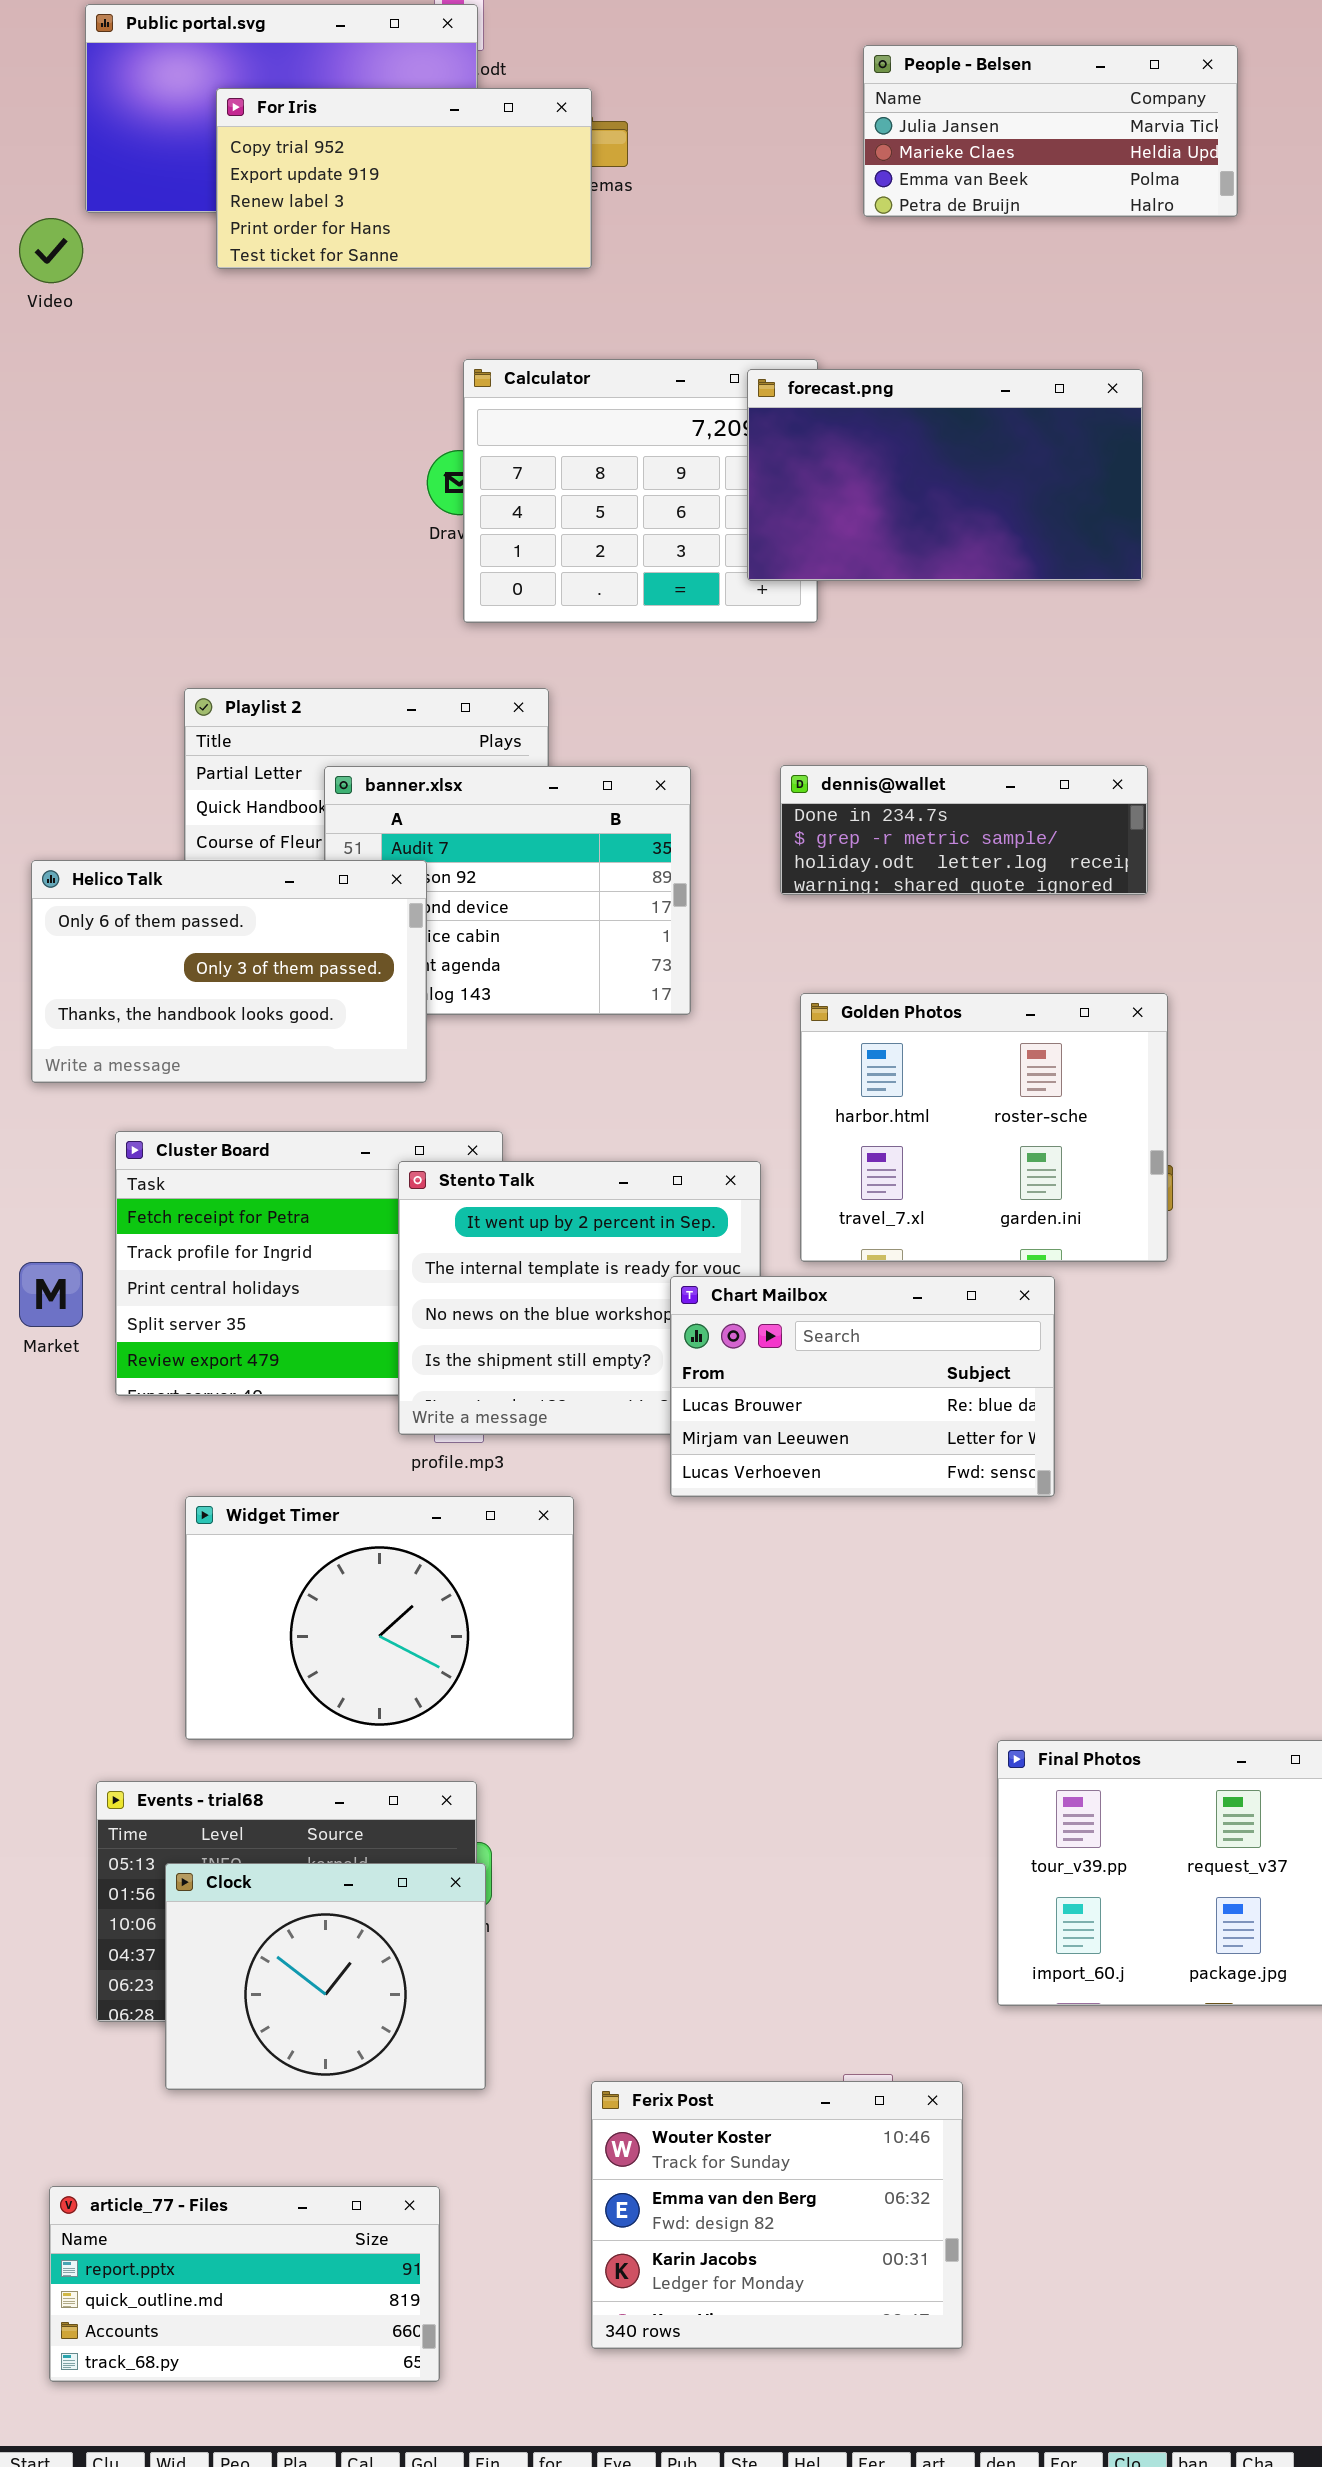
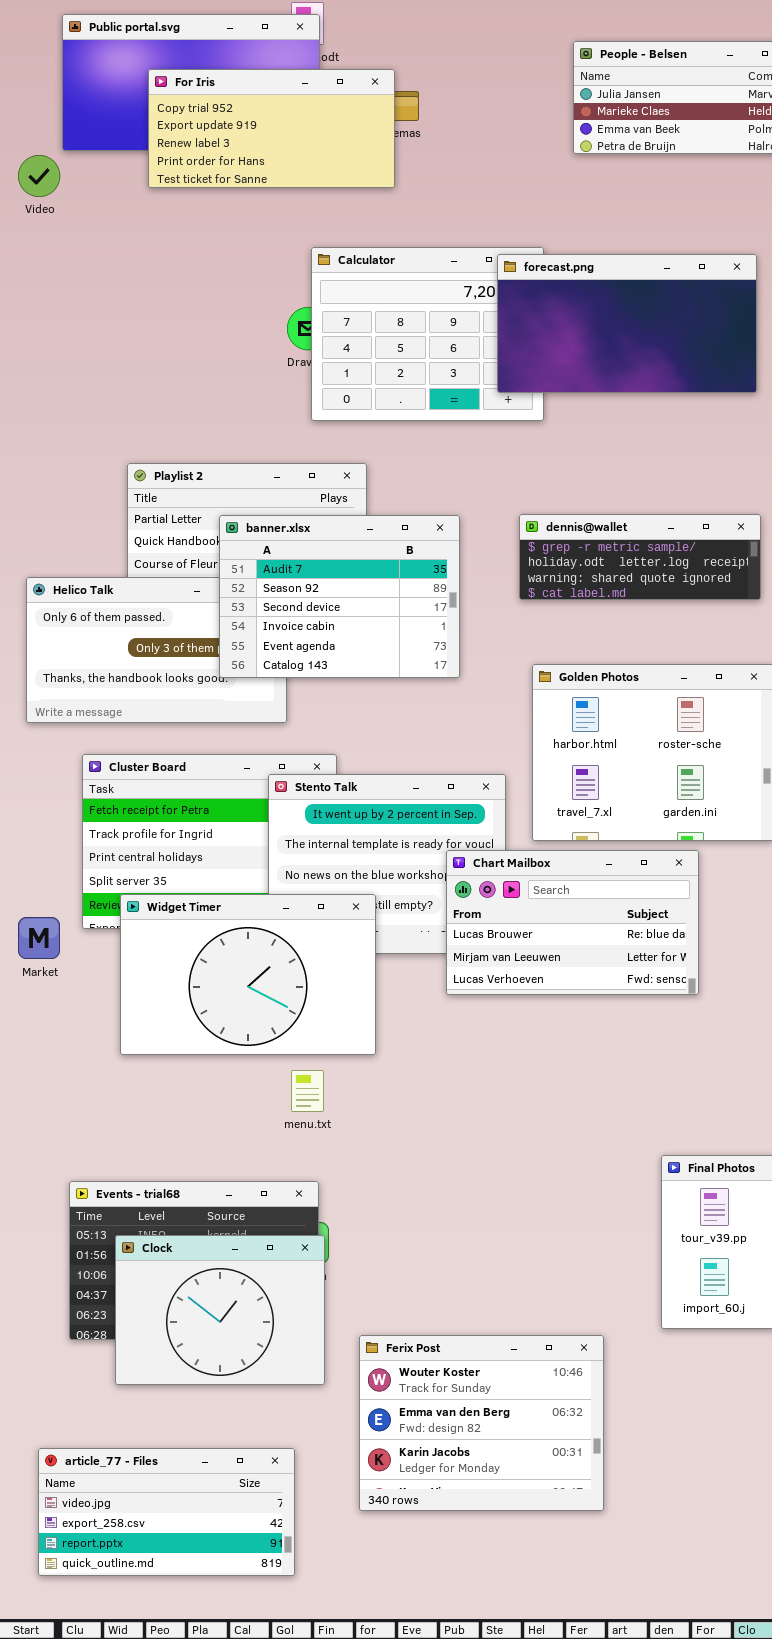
dennis@wallet: [780,765,1148,895] -> [519,514,761,600], scrolled down 1 row
banner.xlsx: [324,766,691,1015] -> [219,515,460,678], raised
Market: [19,1262,83,1327] -> [18,917,60,959], moved
Widget Timer: [185,1496,574,1740] -> [120,894,376,1055], moved
Ferix Post: [591,2081,963,2349] -> [359,1335,604,1511], moved
article_77 - Files: [49,2186,440,2382] -> [38,1448,295,1576], scrolled up 2 rows

